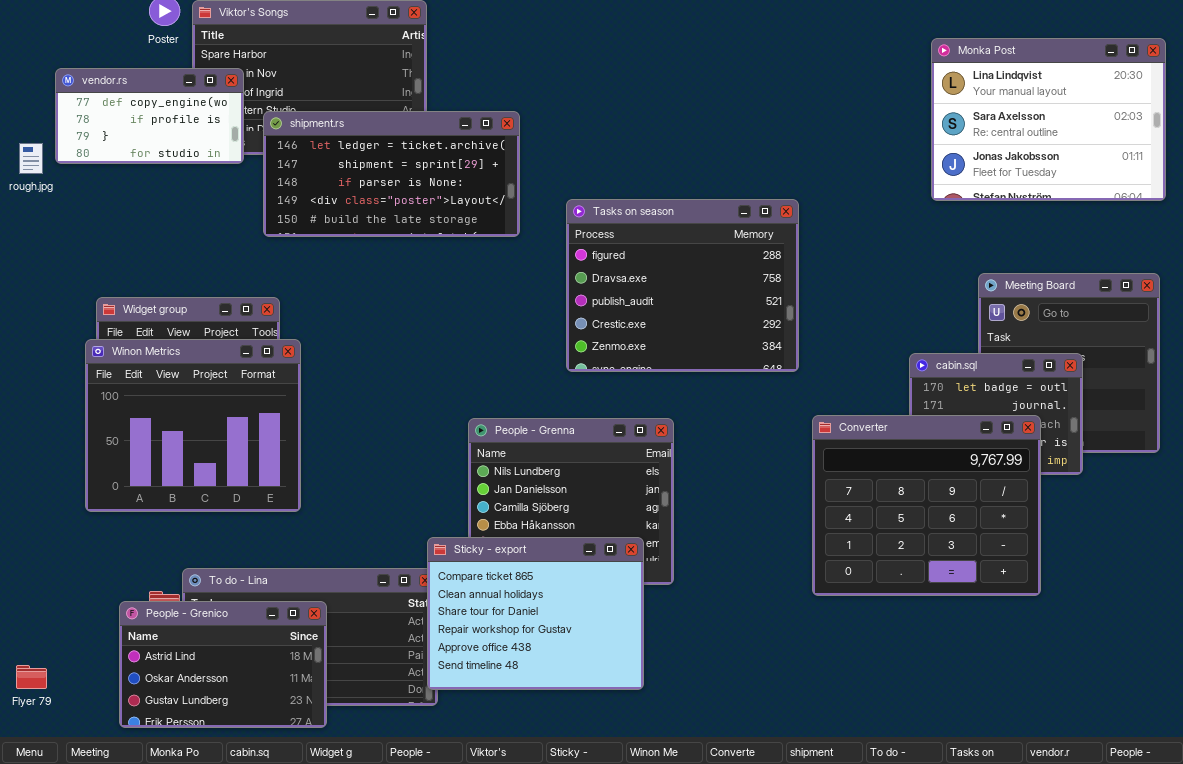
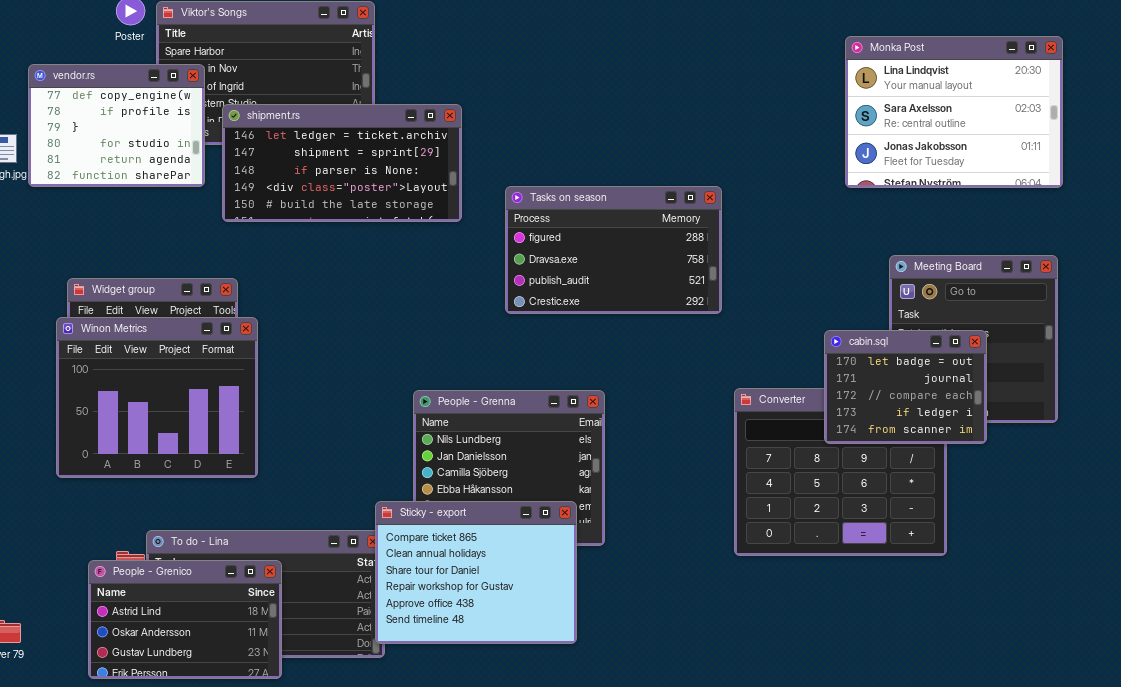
vendor.rs: [55,68,244,164] -> [28,64,205,187], resized
Tasks on season: [566,199,799,372] -> [505,186,722,314], resized
cabin.sql: [909,353,1083,475] -> [824,330,987,444], raised

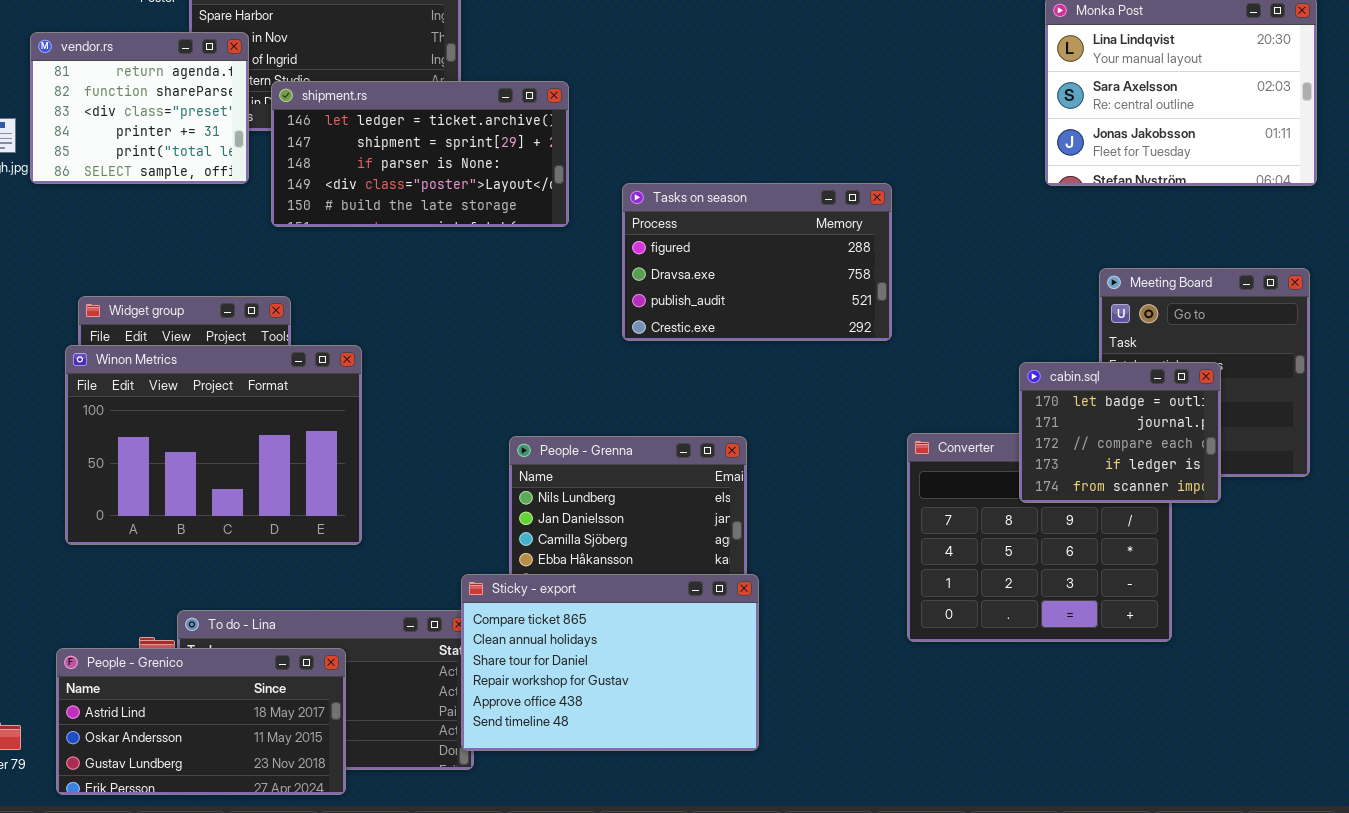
vendor.rs: [28,64,205,187] -> [30,32,249,184], scrolled down 4 rows
Winon Metrics: [56,317,258,478] -> [65,345,362,545], resized
Sticky - export: [375,501,577,644] -> [461,574,759,751], resized
People - Grenico: [88,560,282,679] -> [56,648,346,795], resized

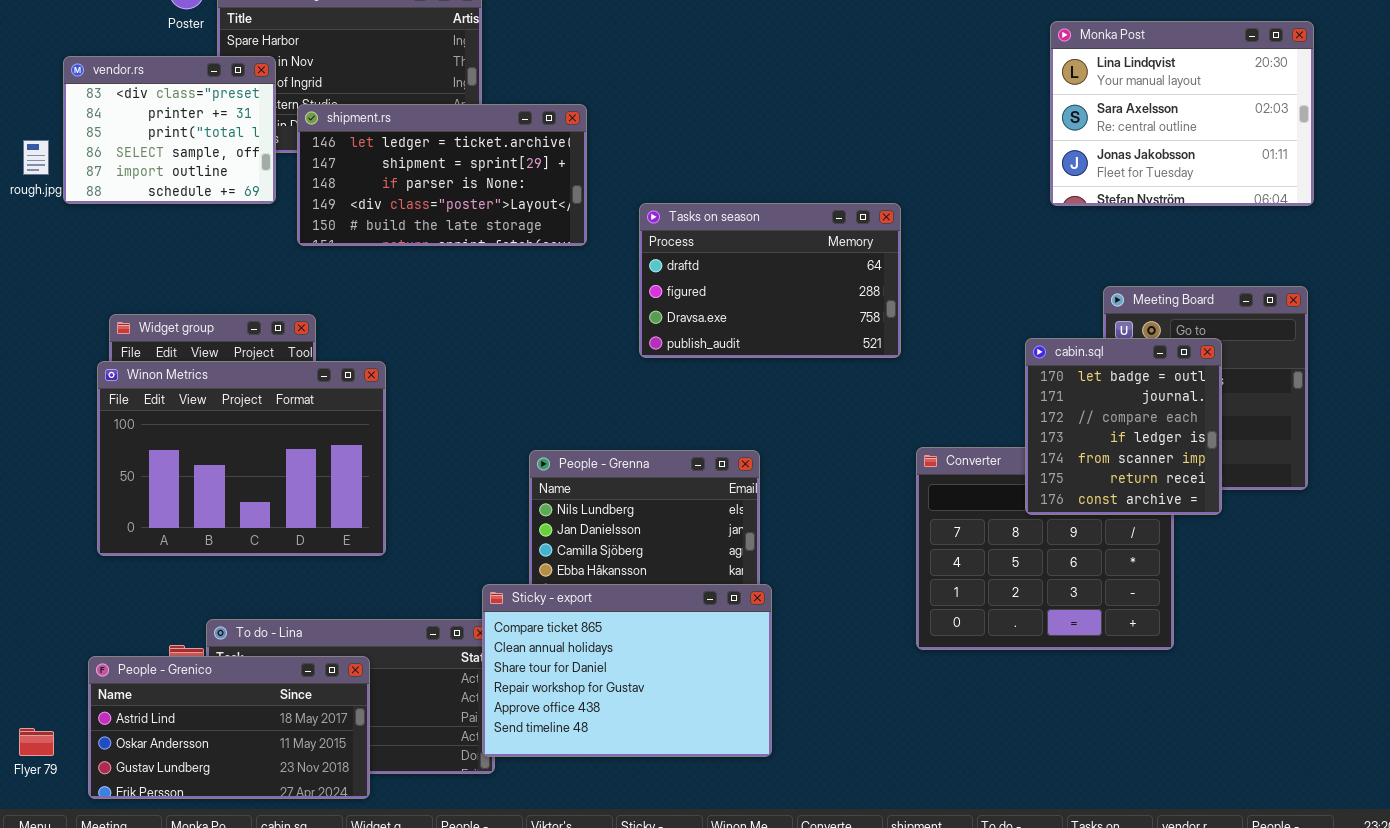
vendor.rs: [30,32,249,184] -> [63,56,276,204], scrolled down 2 rows
Tasks on season: [622,183,892,341] -> [639,203,901,358], scrolled up 1 row
cabin.sql: [1019,362,1221,503] -> [1025,338,1222,515], resized

